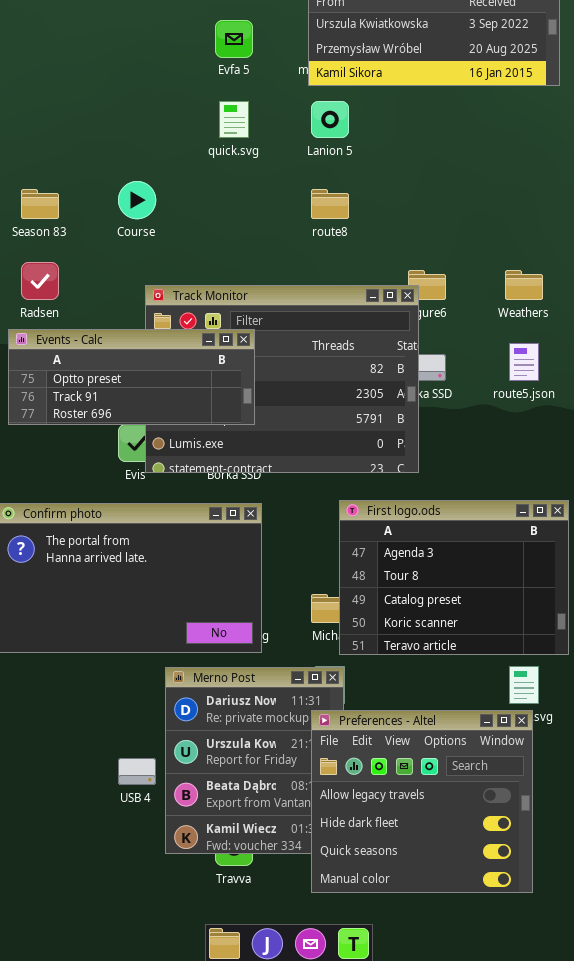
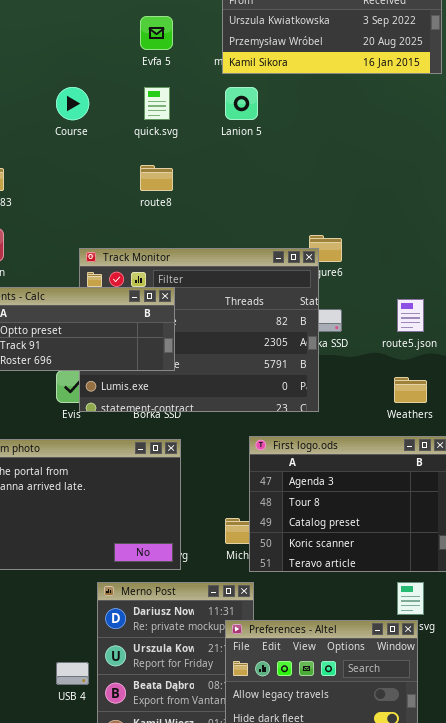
Course: [118,181,156,219] -> [56,87,89,120], moved
route8: [311,189,349,219] -> [140,165,173,191], moved
Weathers: [505,270,543,300] -> [394,377,427,403], moved

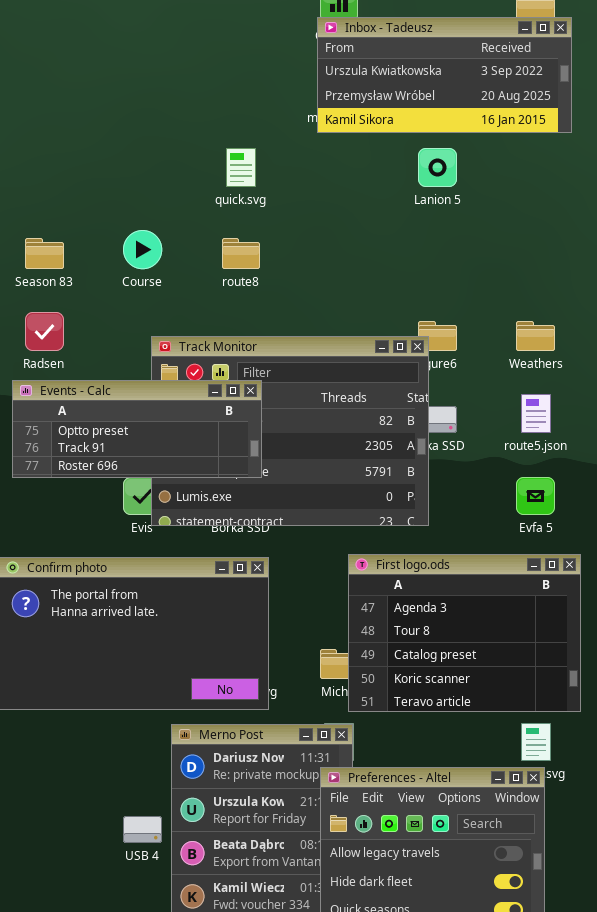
Evfa 5: [140,16,173,50] -> [516,477,555,515], moved
Course: [56,87,89,120] -> [123,230,162,269], moved
Lanion 5: [225,87,258,120] -> [418,148,457,187], moved
Weathers: [394,377,427,403] -> [516,321,555,351], moved

